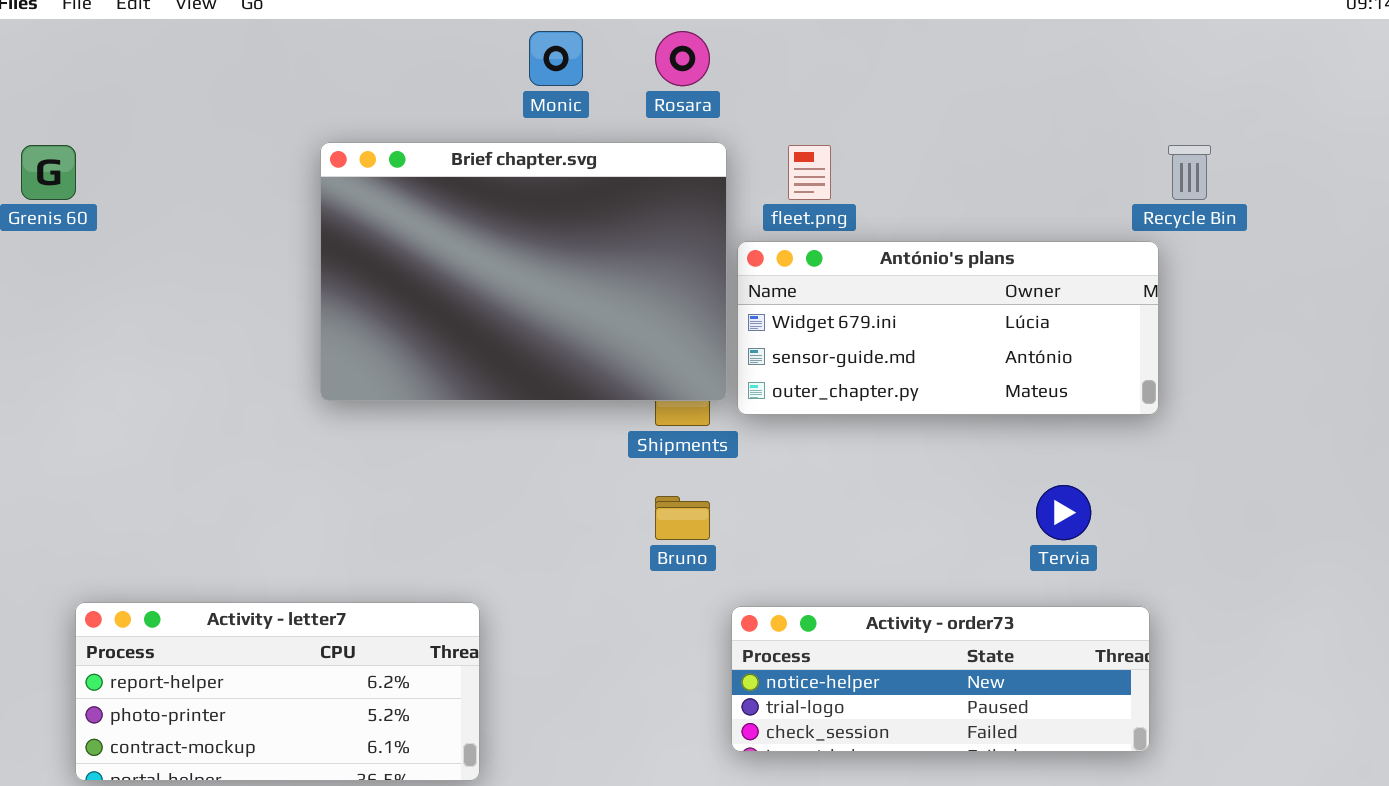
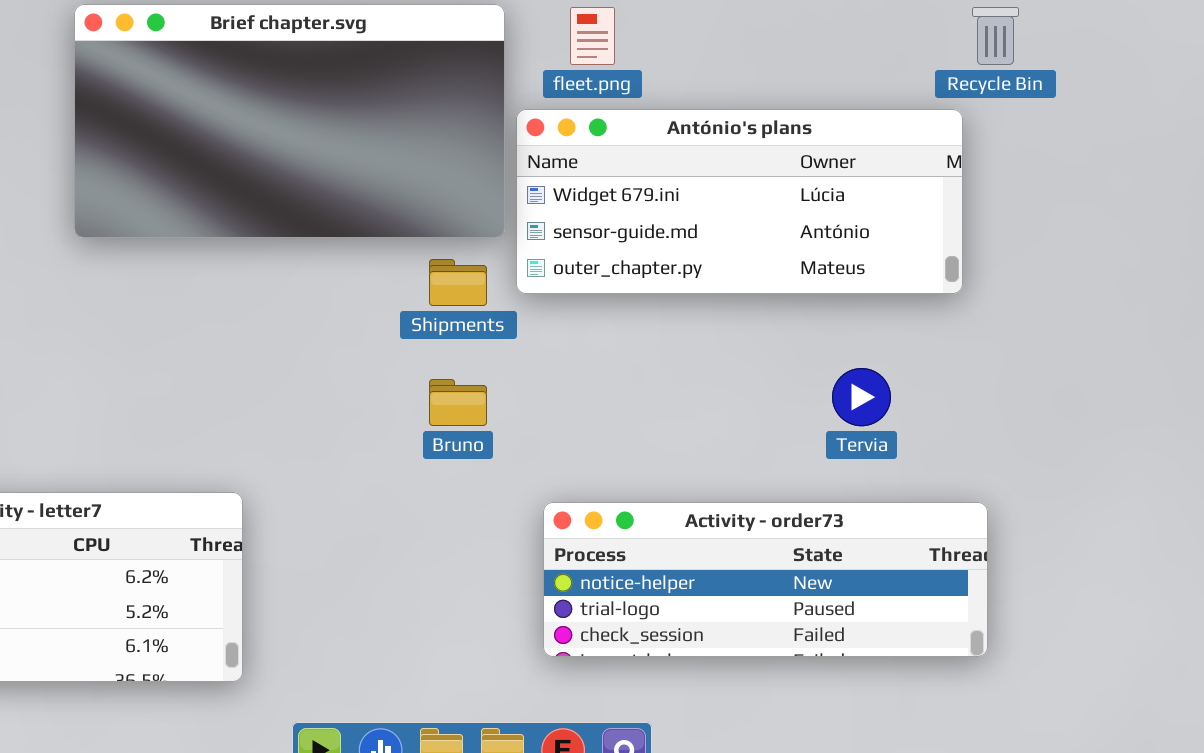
Brief chapter.svg: [320,142,727,401] -> [74,4,505,238], resized
Activity - order73: [731,606,1150,752] -> [543,502,988,657], moved

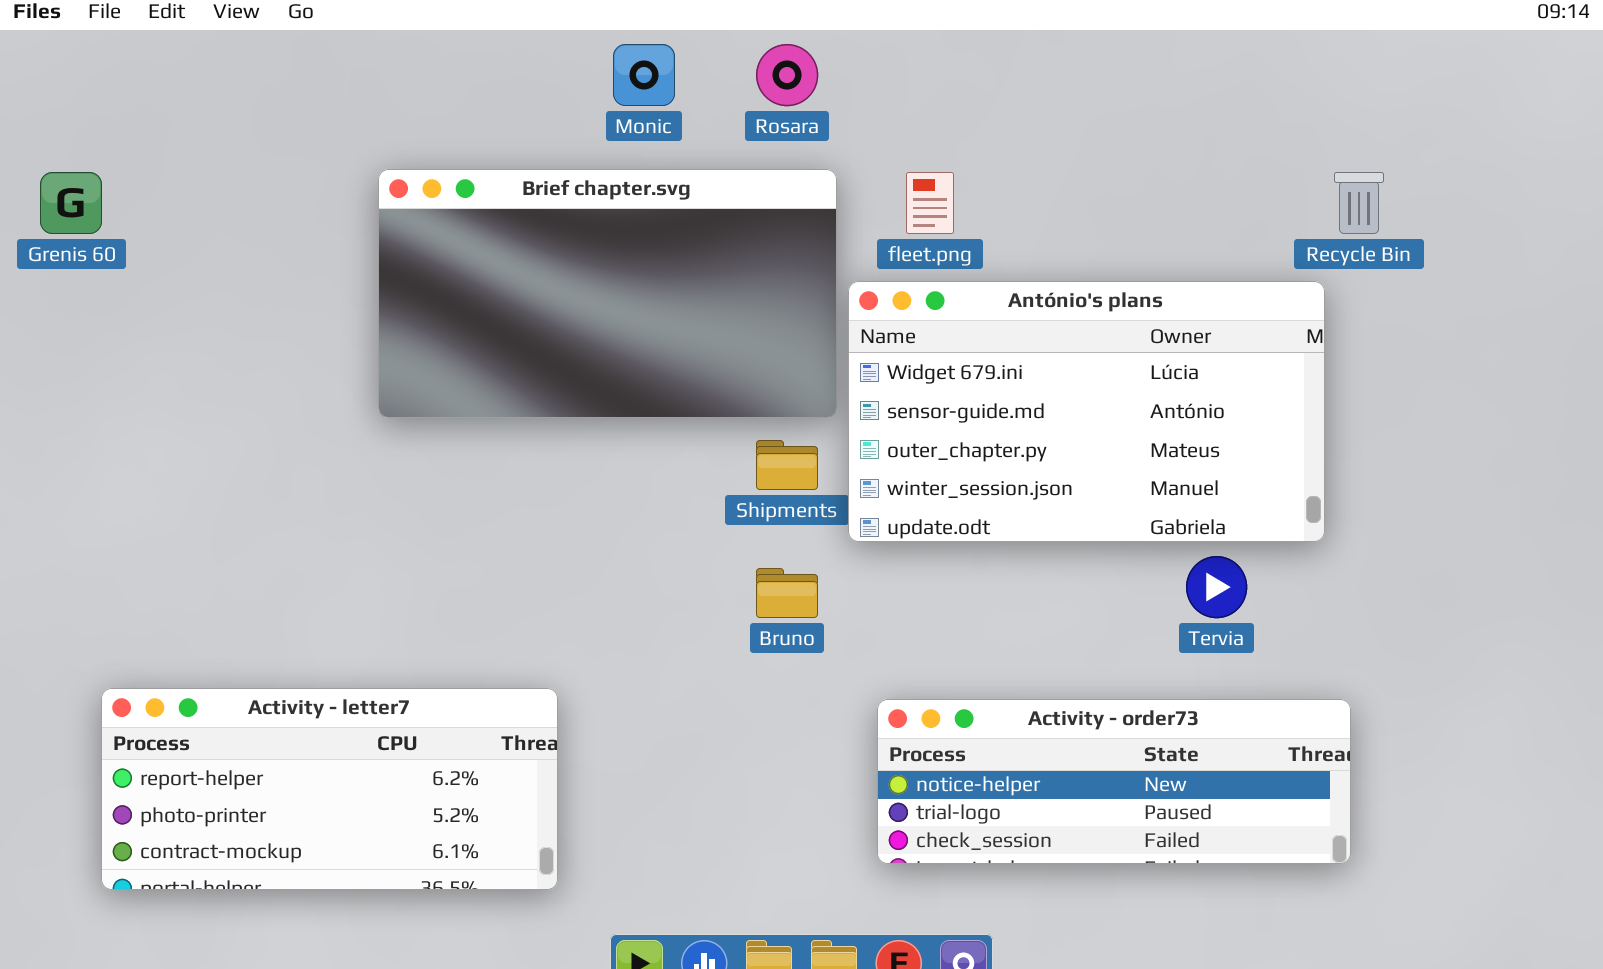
António's plans: [516,109,963,294] -> [848,281,1325,542], resized

